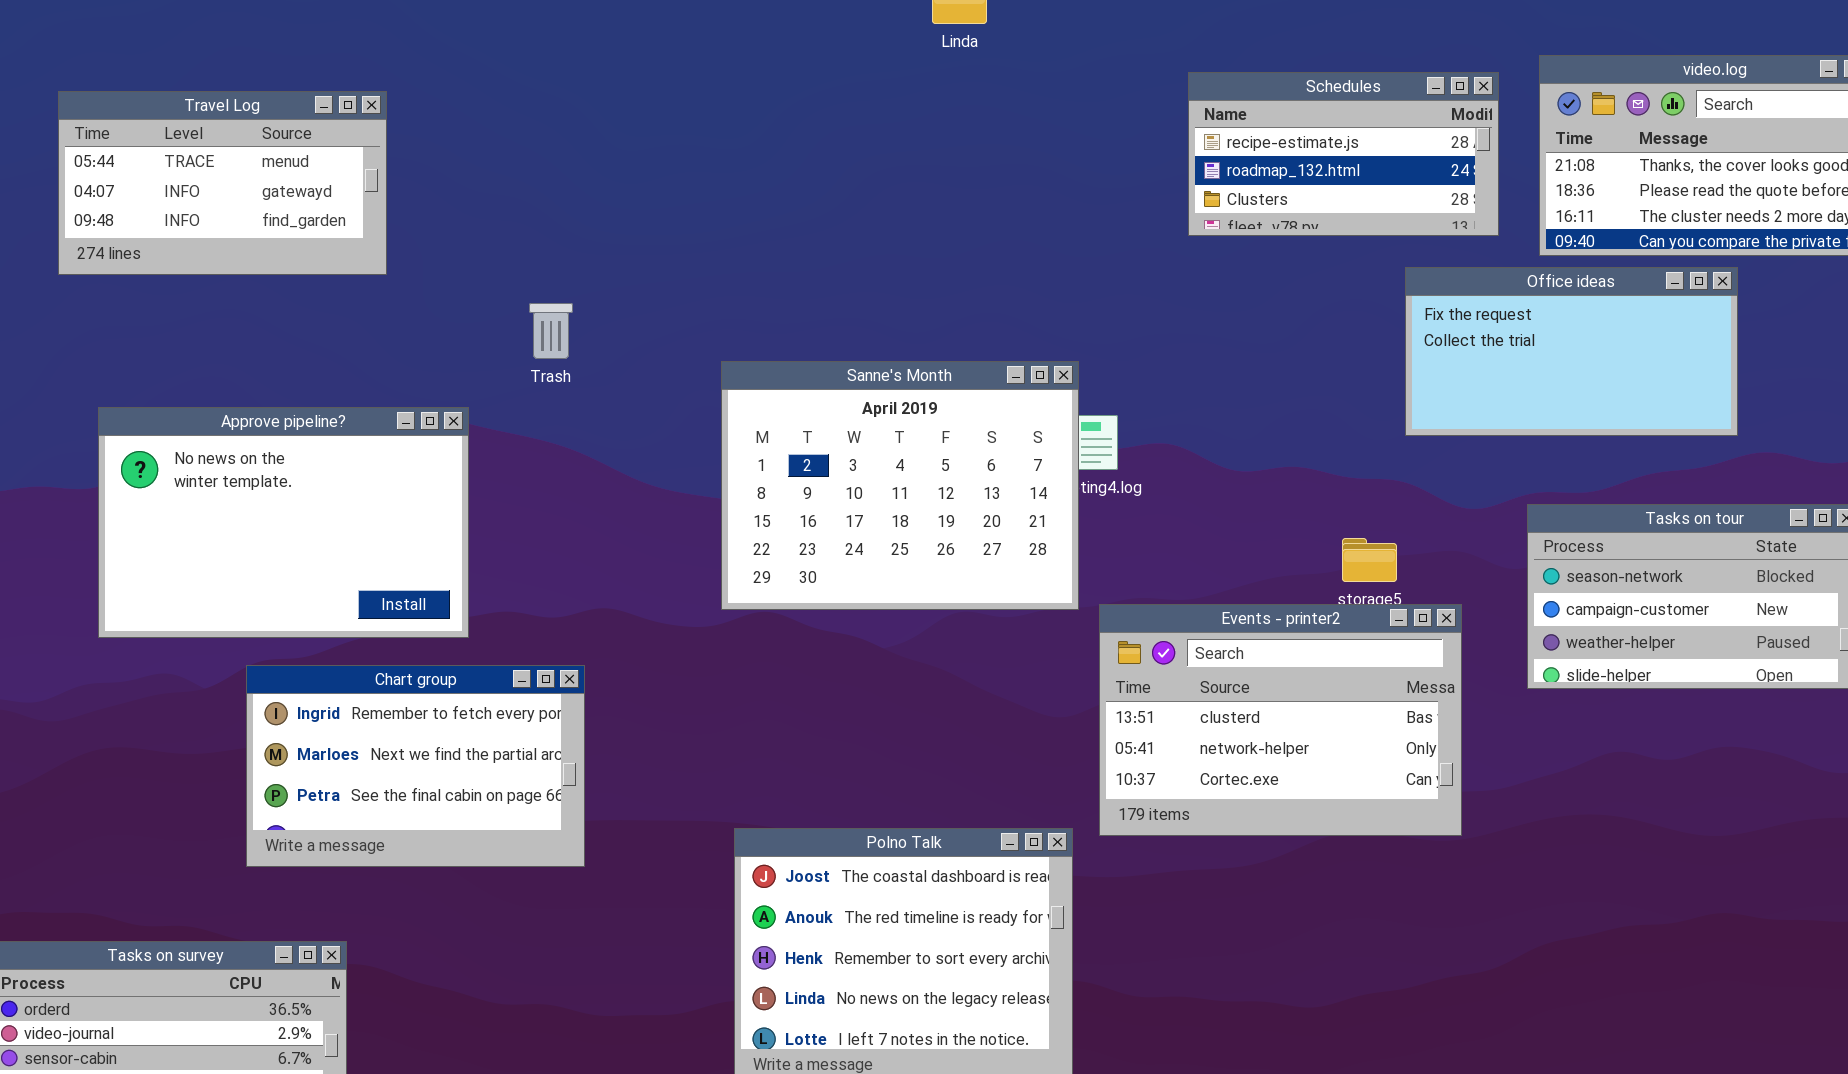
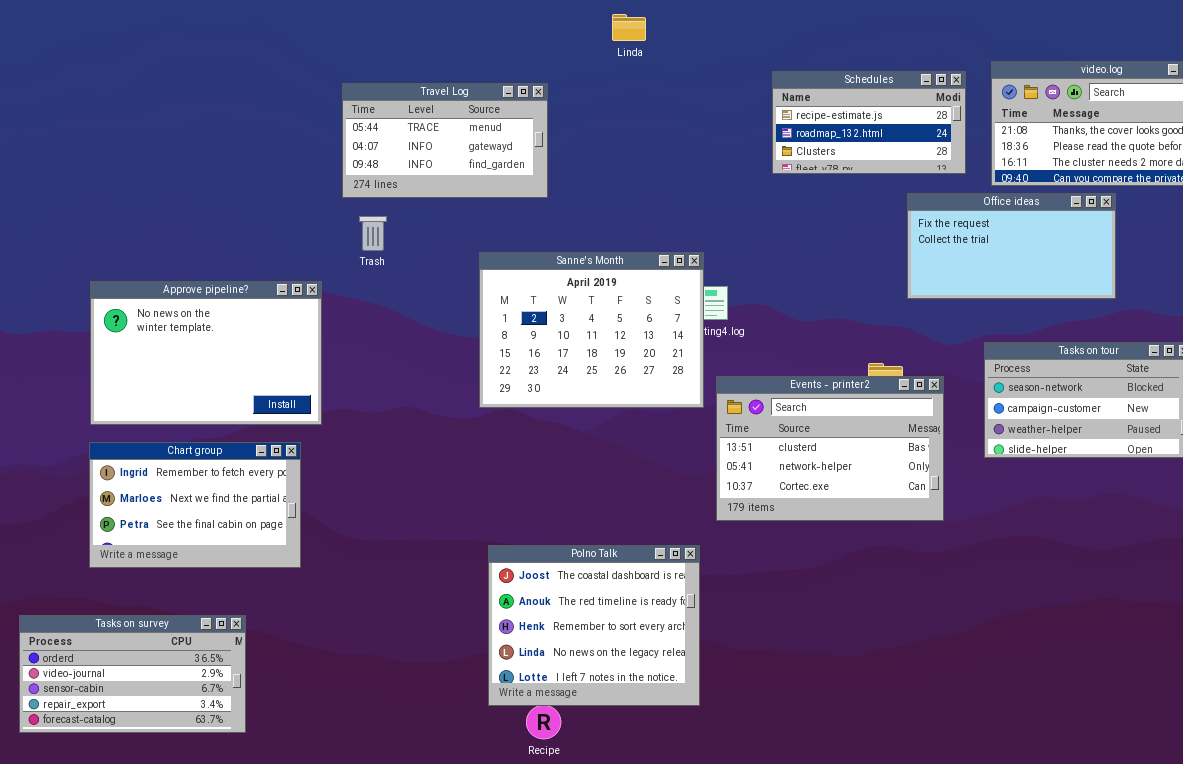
Travel Log: [58,91,387,275] -> [342,83,548,198], moved
Events - printer2: [1099,604,1462,836] -> [716,376,944,521], moved
Chart group: [246,665,585,867] -> [89,442,301,568], moved

